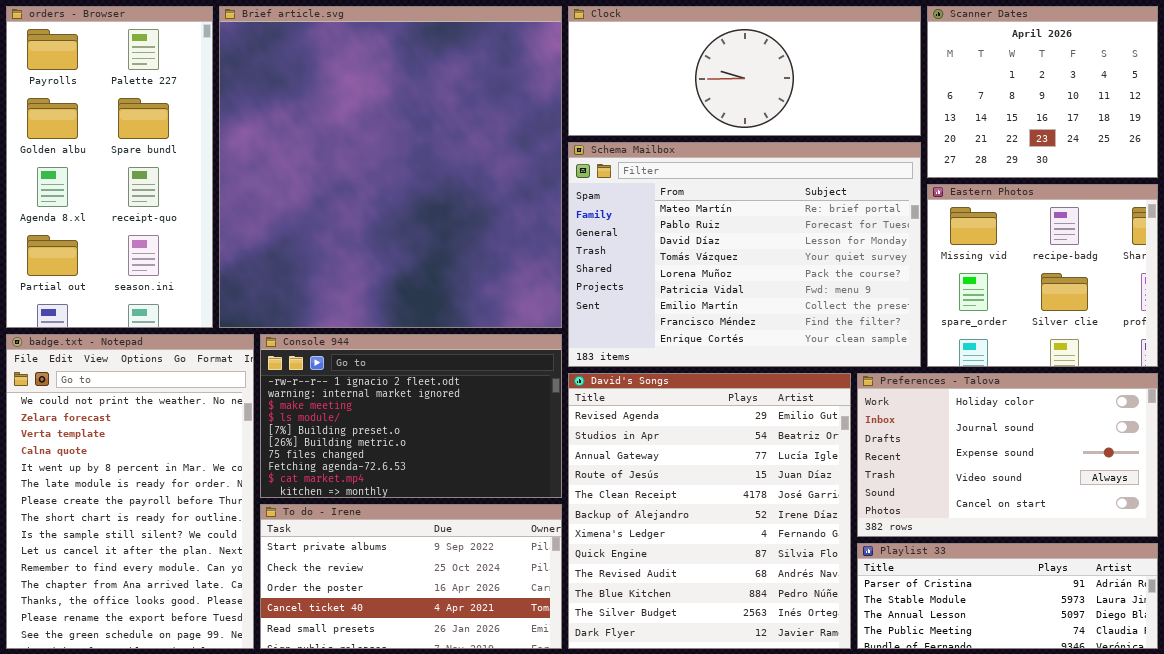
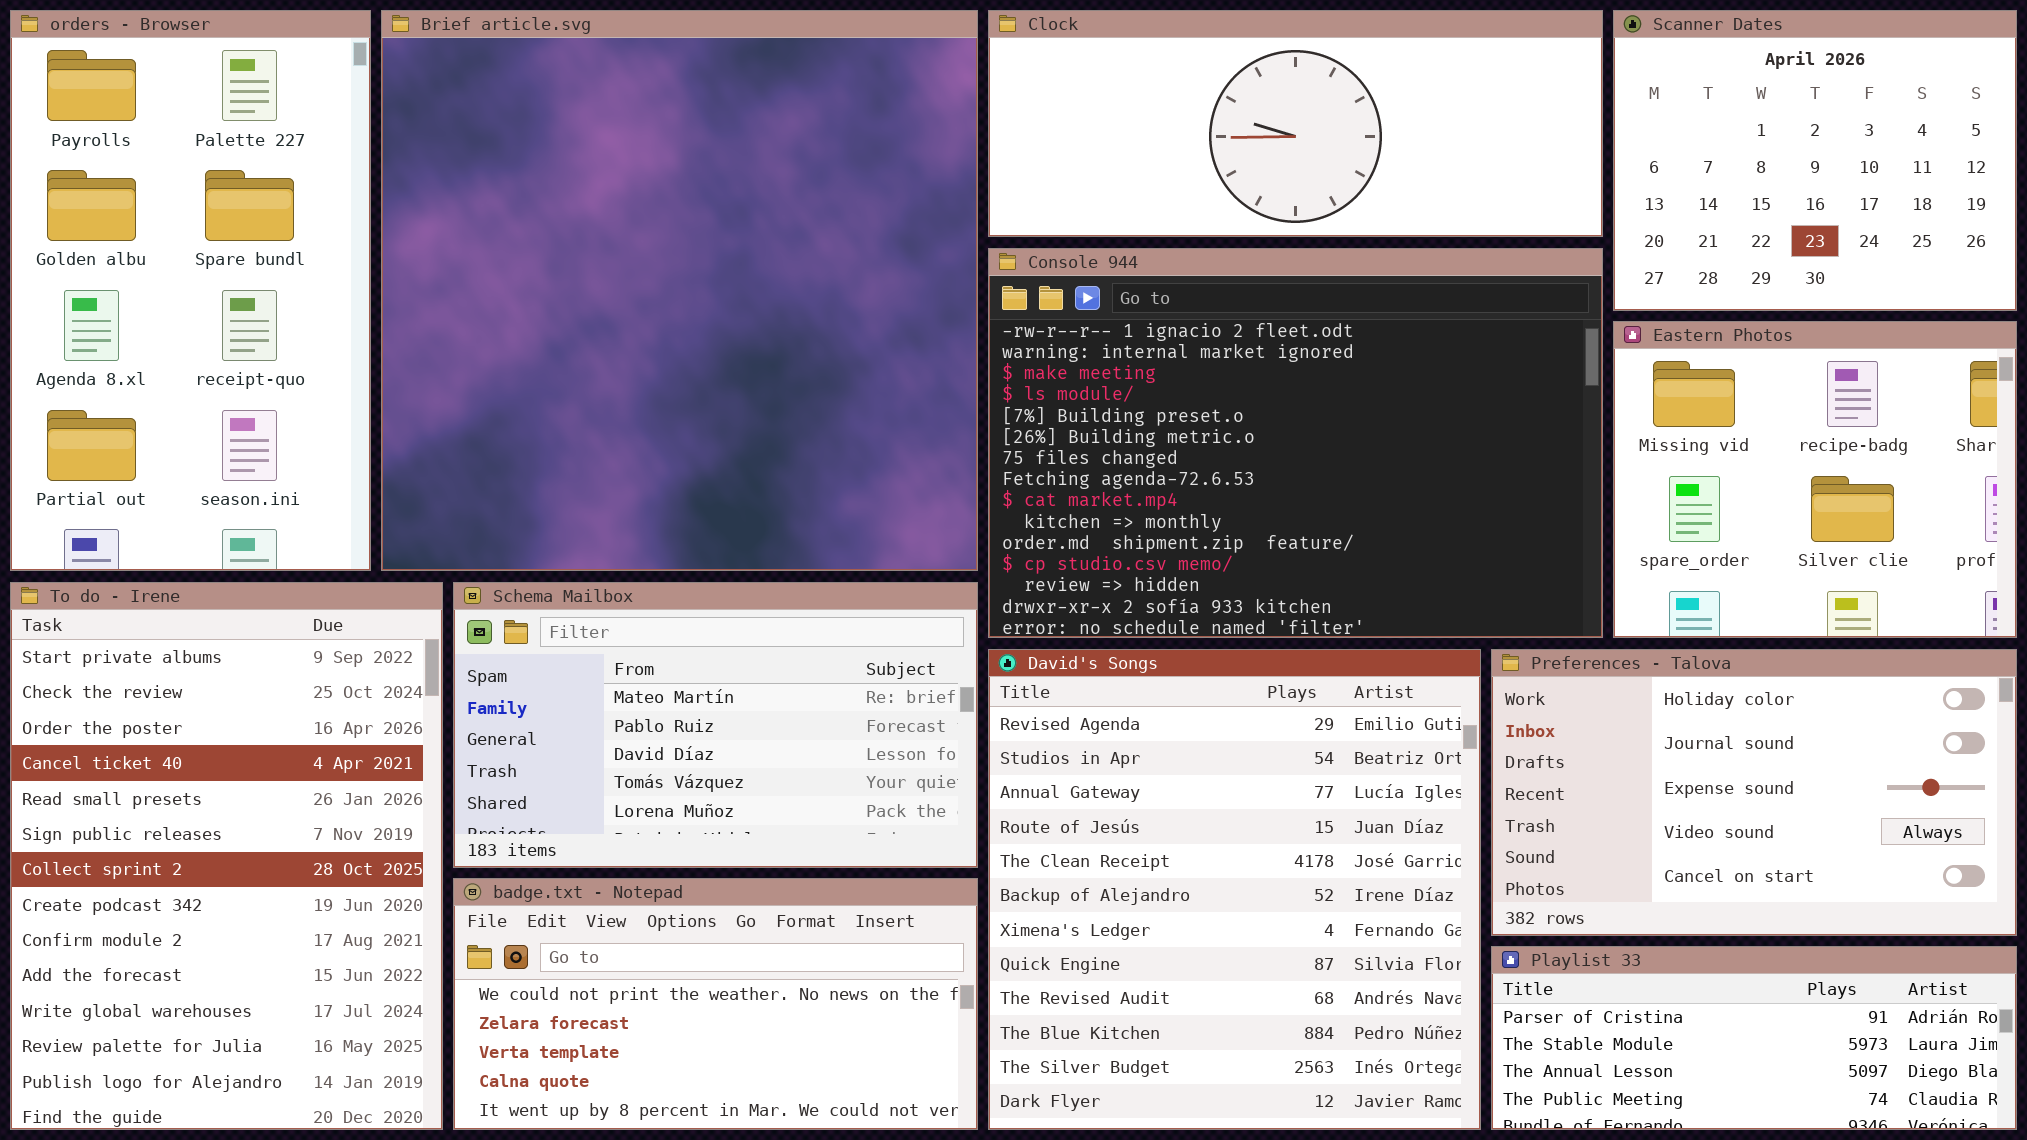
Schema Mailbox: [568,142,921,367] -> [453,582,978,868], moved, resized
badge.txt - Notepad: [6,334,254,649] -> [453,878,978,1130], moved, resized
Console 944: [260,334,562,498] -> [988,248,1603,638], moved, resized
To do - Irene: [260,504,562,649] -> [10,582,443,1130], moved, resized

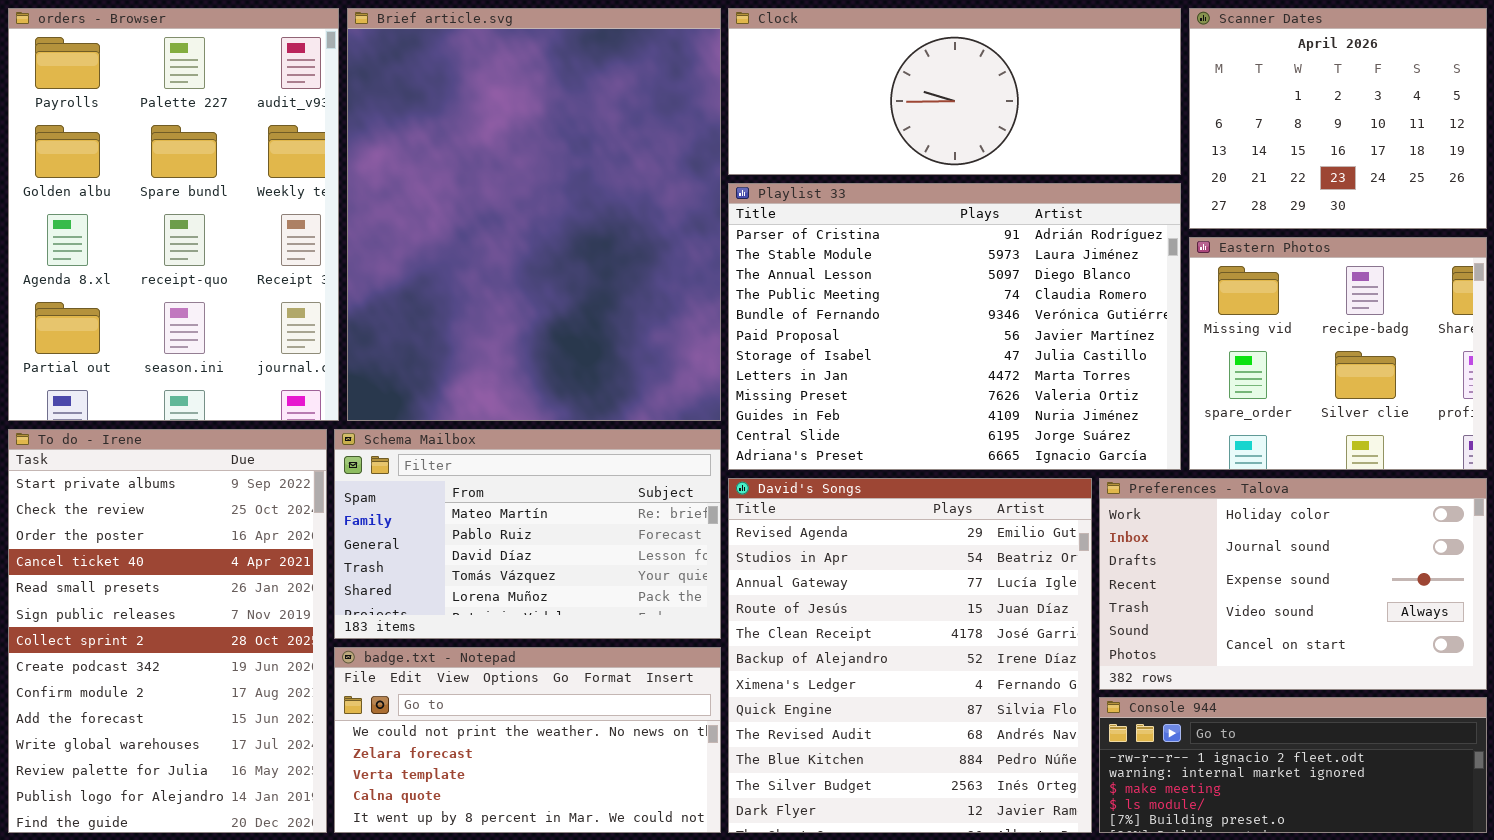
orders - Browser: [10,10,371,571] -> [8,8,339,421], resized
Brief article.svg: [381,10,978,571] -> [347,8,721,421], resized
Console 944: [988,248,1603,638] -> [1099,697,1487,833], moved, resized
Playlist 33: [1491,946,2017,1130] -> [728,183,1181,470], moved, resized

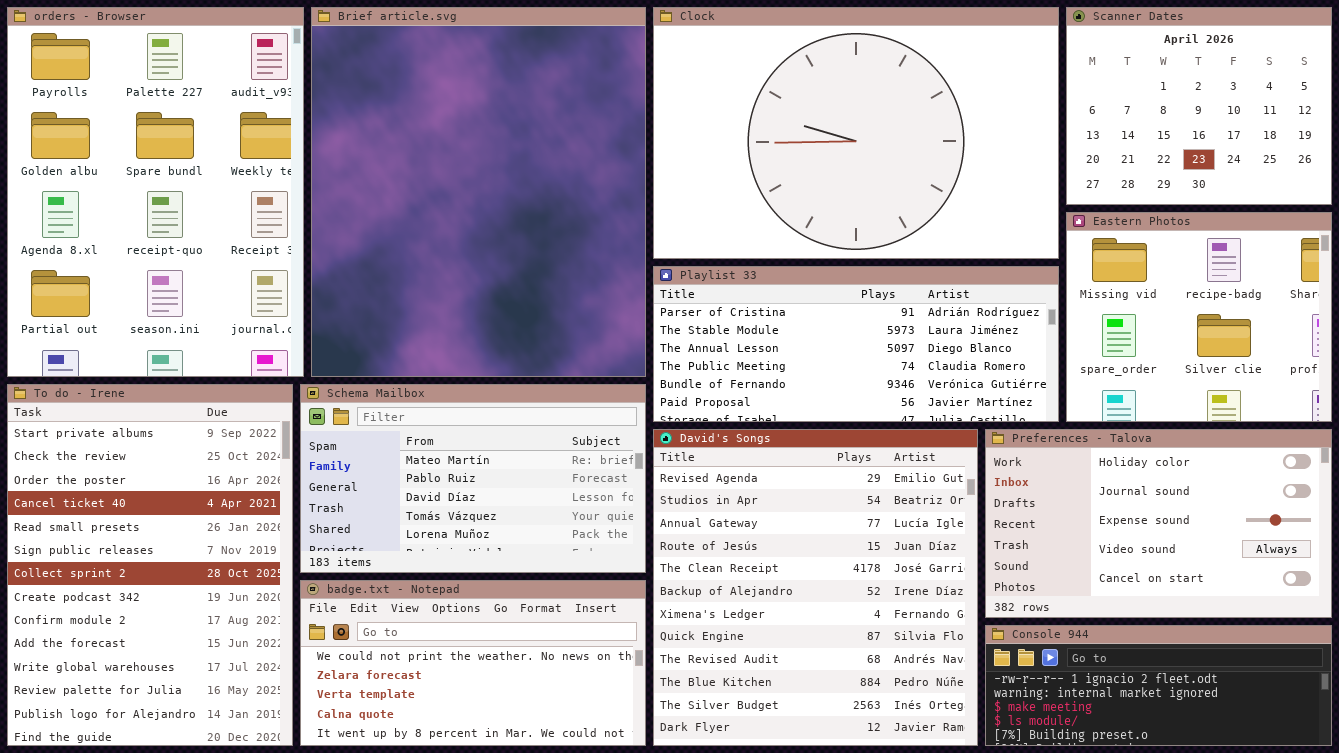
Clock: [728,8,1181,175] -> [653,7,1059,259], resized
Playlist 33: [728,183,1181,470] -> [653,266,1059,422], resized

